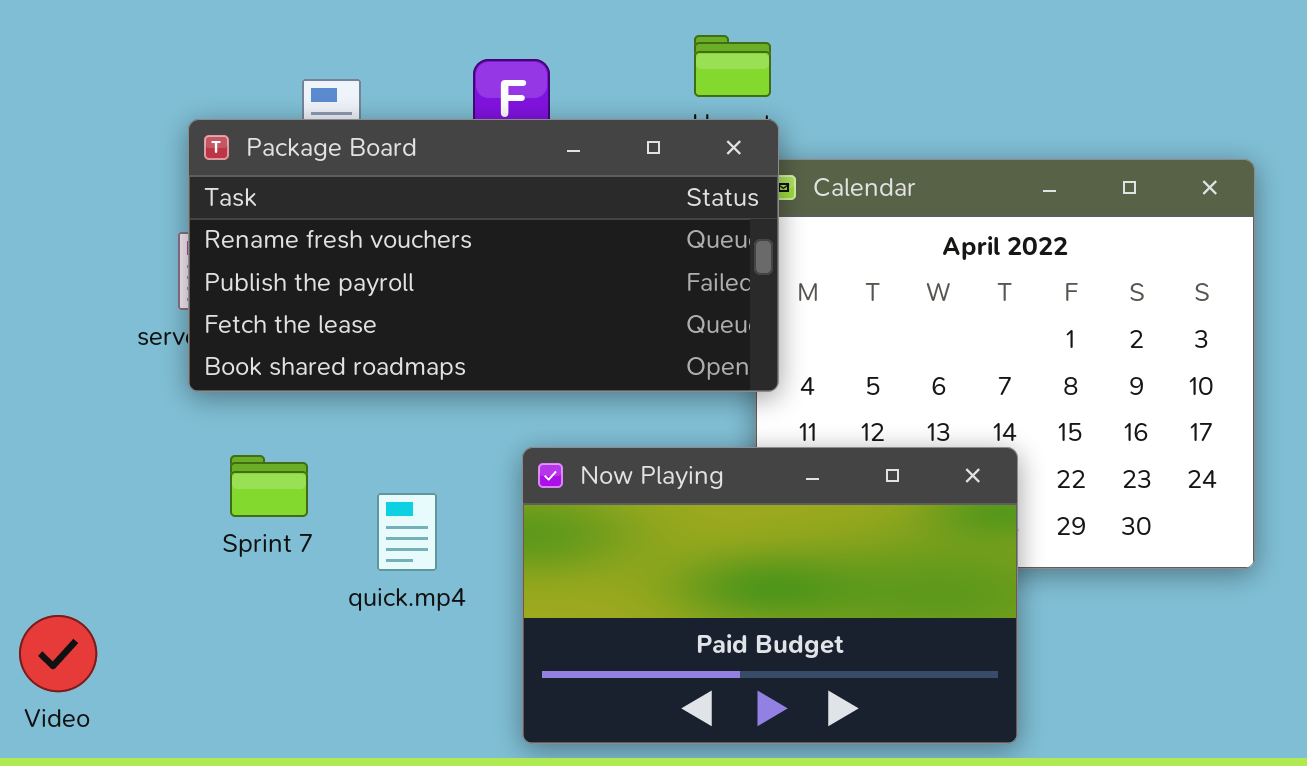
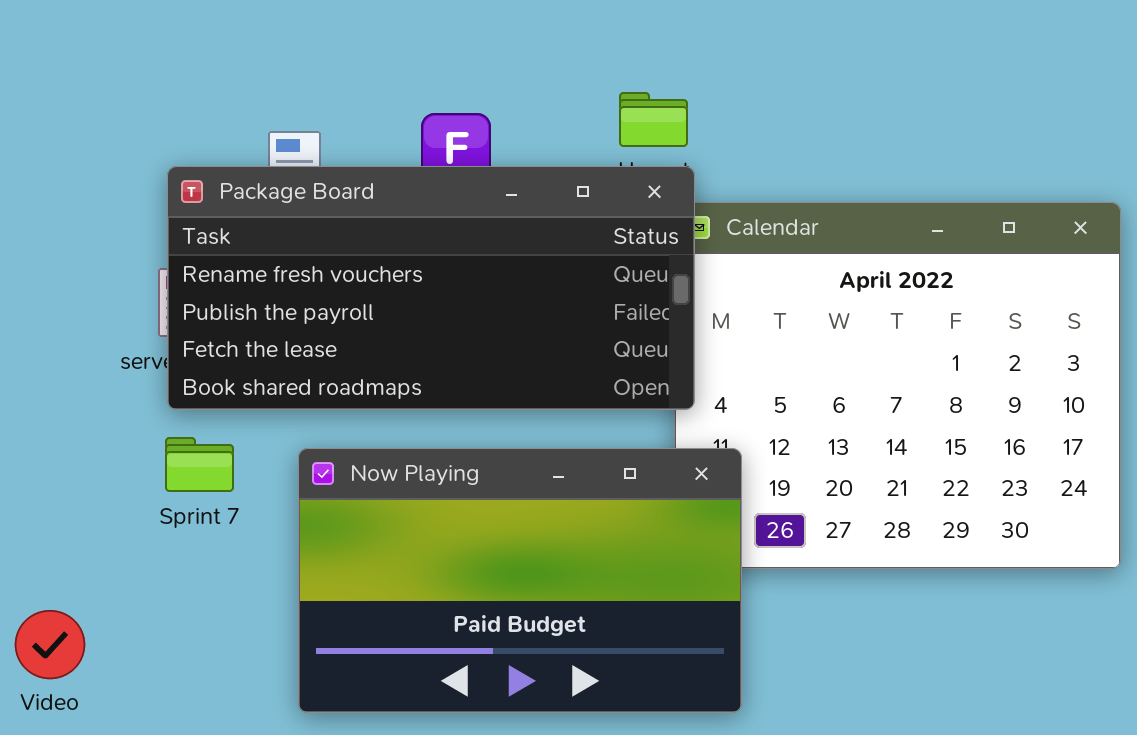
Now Playing: [522,447,1018,744] -> [298,448,742,713], moved
Sprint 7: [230,455,308,517] -> [165,437,234,492], moved

